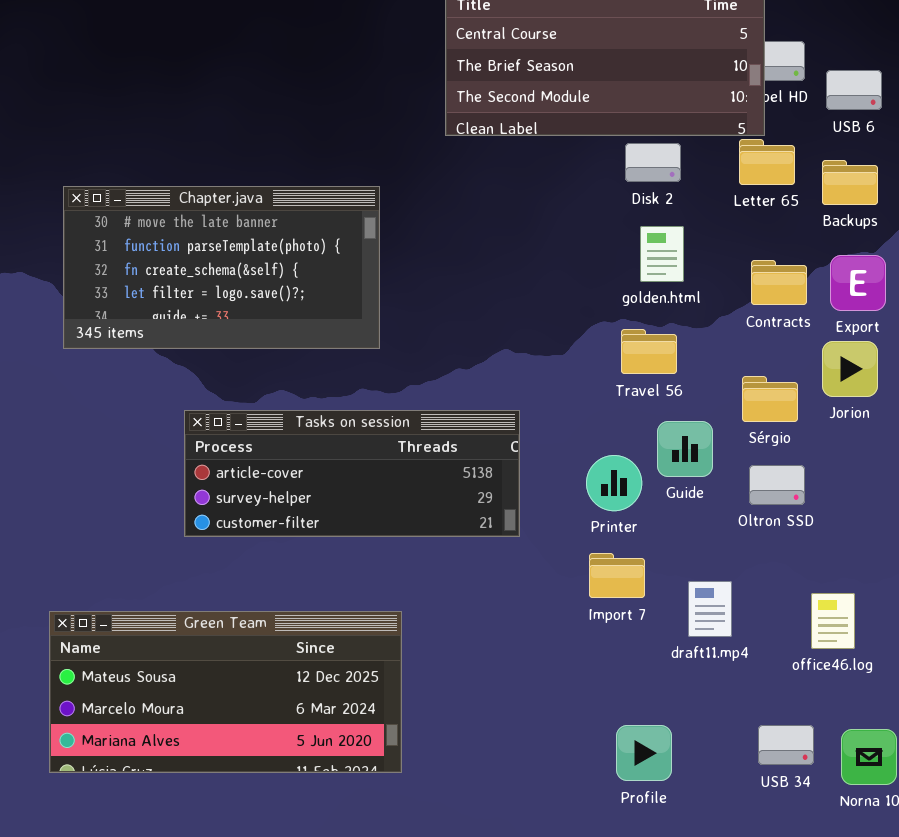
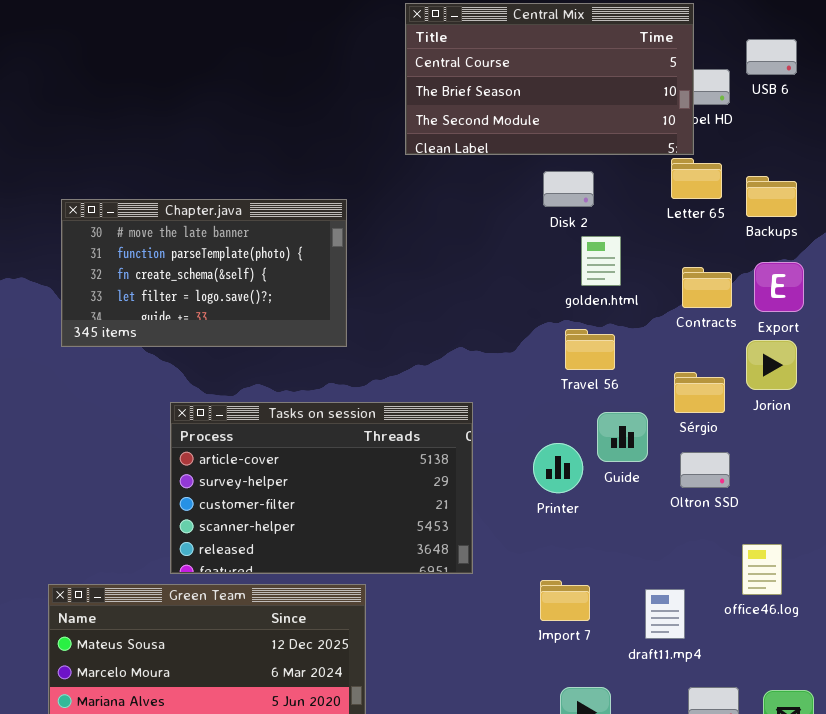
USB 6: [826,70,882,110] -> [746,39,797,75], moved
Disk 2: [625,143,681,182] -> [543,171,594,207], moved
Tasks on session: [184,410,520,537] -> [170,402,473,574], resized
Import 7: [589,553,645,598] -> [540,580,590,621], moved
draft11.mp4: [688,581,732,637] -> [645,589,685,639], moved
office46.log: [811,593,855,649] -> [742,544,782,595], moved

